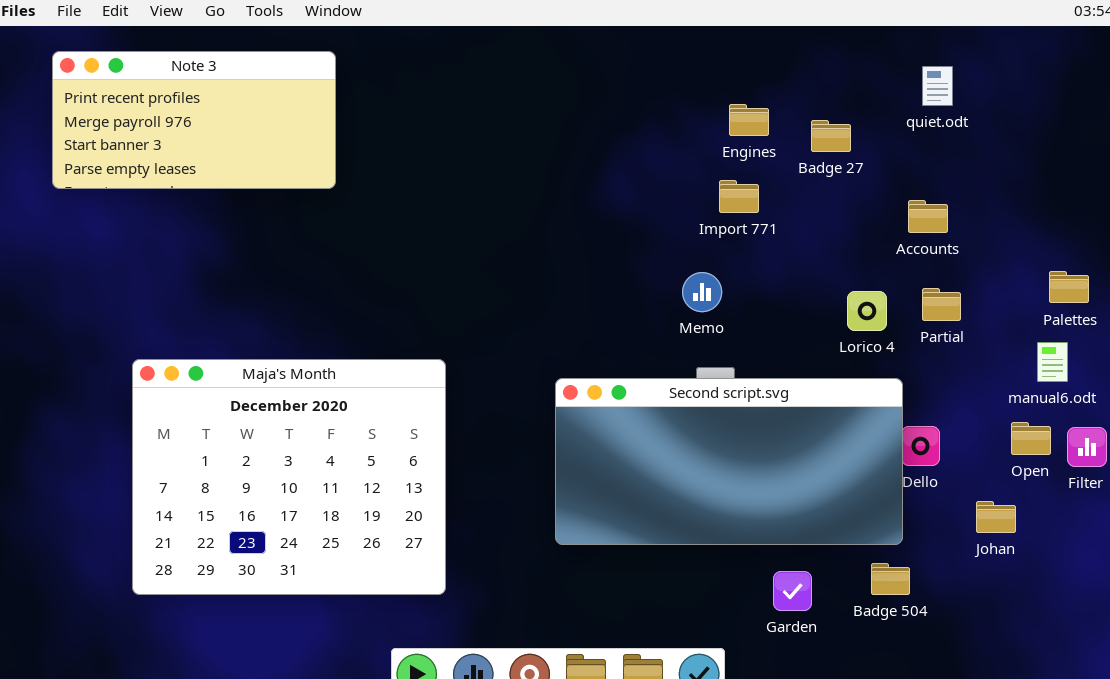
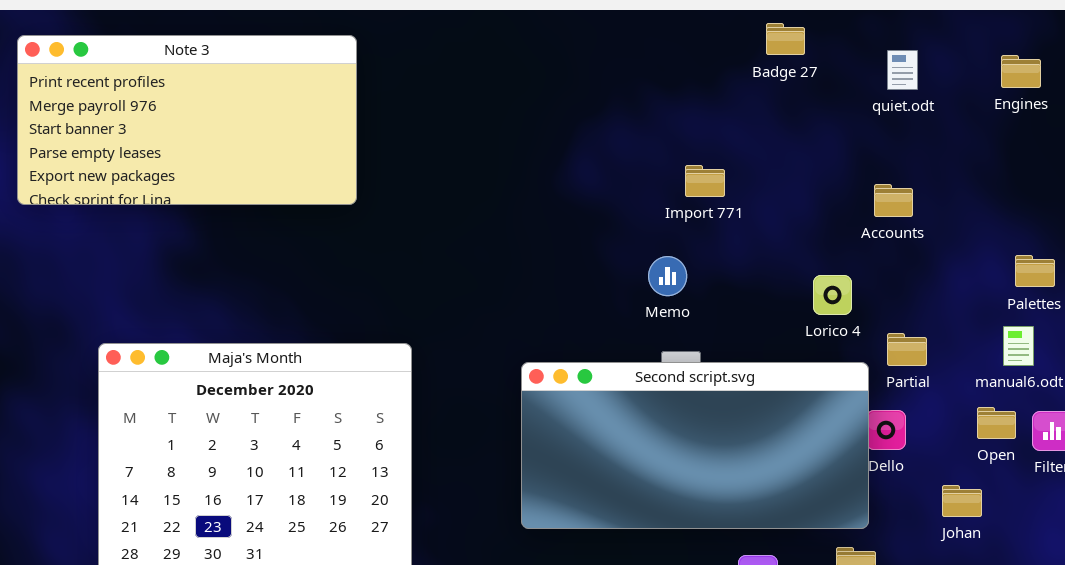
Note 3: [52,51,336,189] -> [17,35,357,205], resized
Engines: [729,104,769,136] -> [1001,55,1041,88], moved
Badge 27: [811,120,851,152] -> [766,23,805,55], moved
Partial: [922,288,961,321] -> [887,333,927,366], moved

